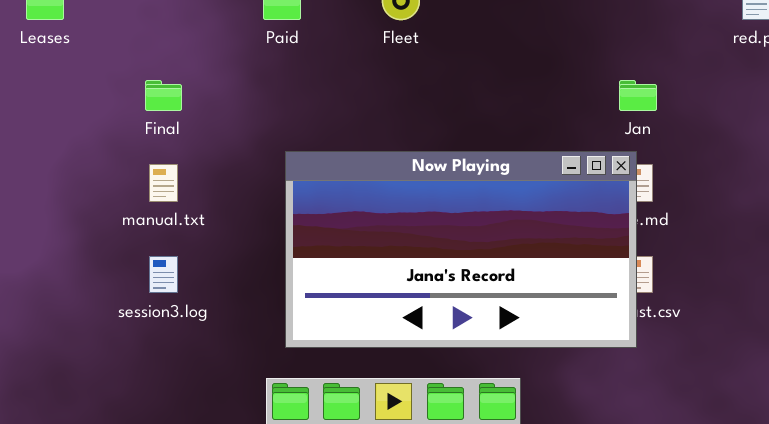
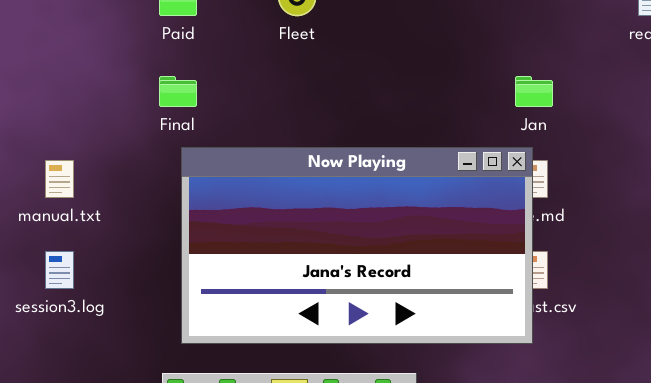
Final: [145,80,182,111] -> [159,76,197,107], moved

